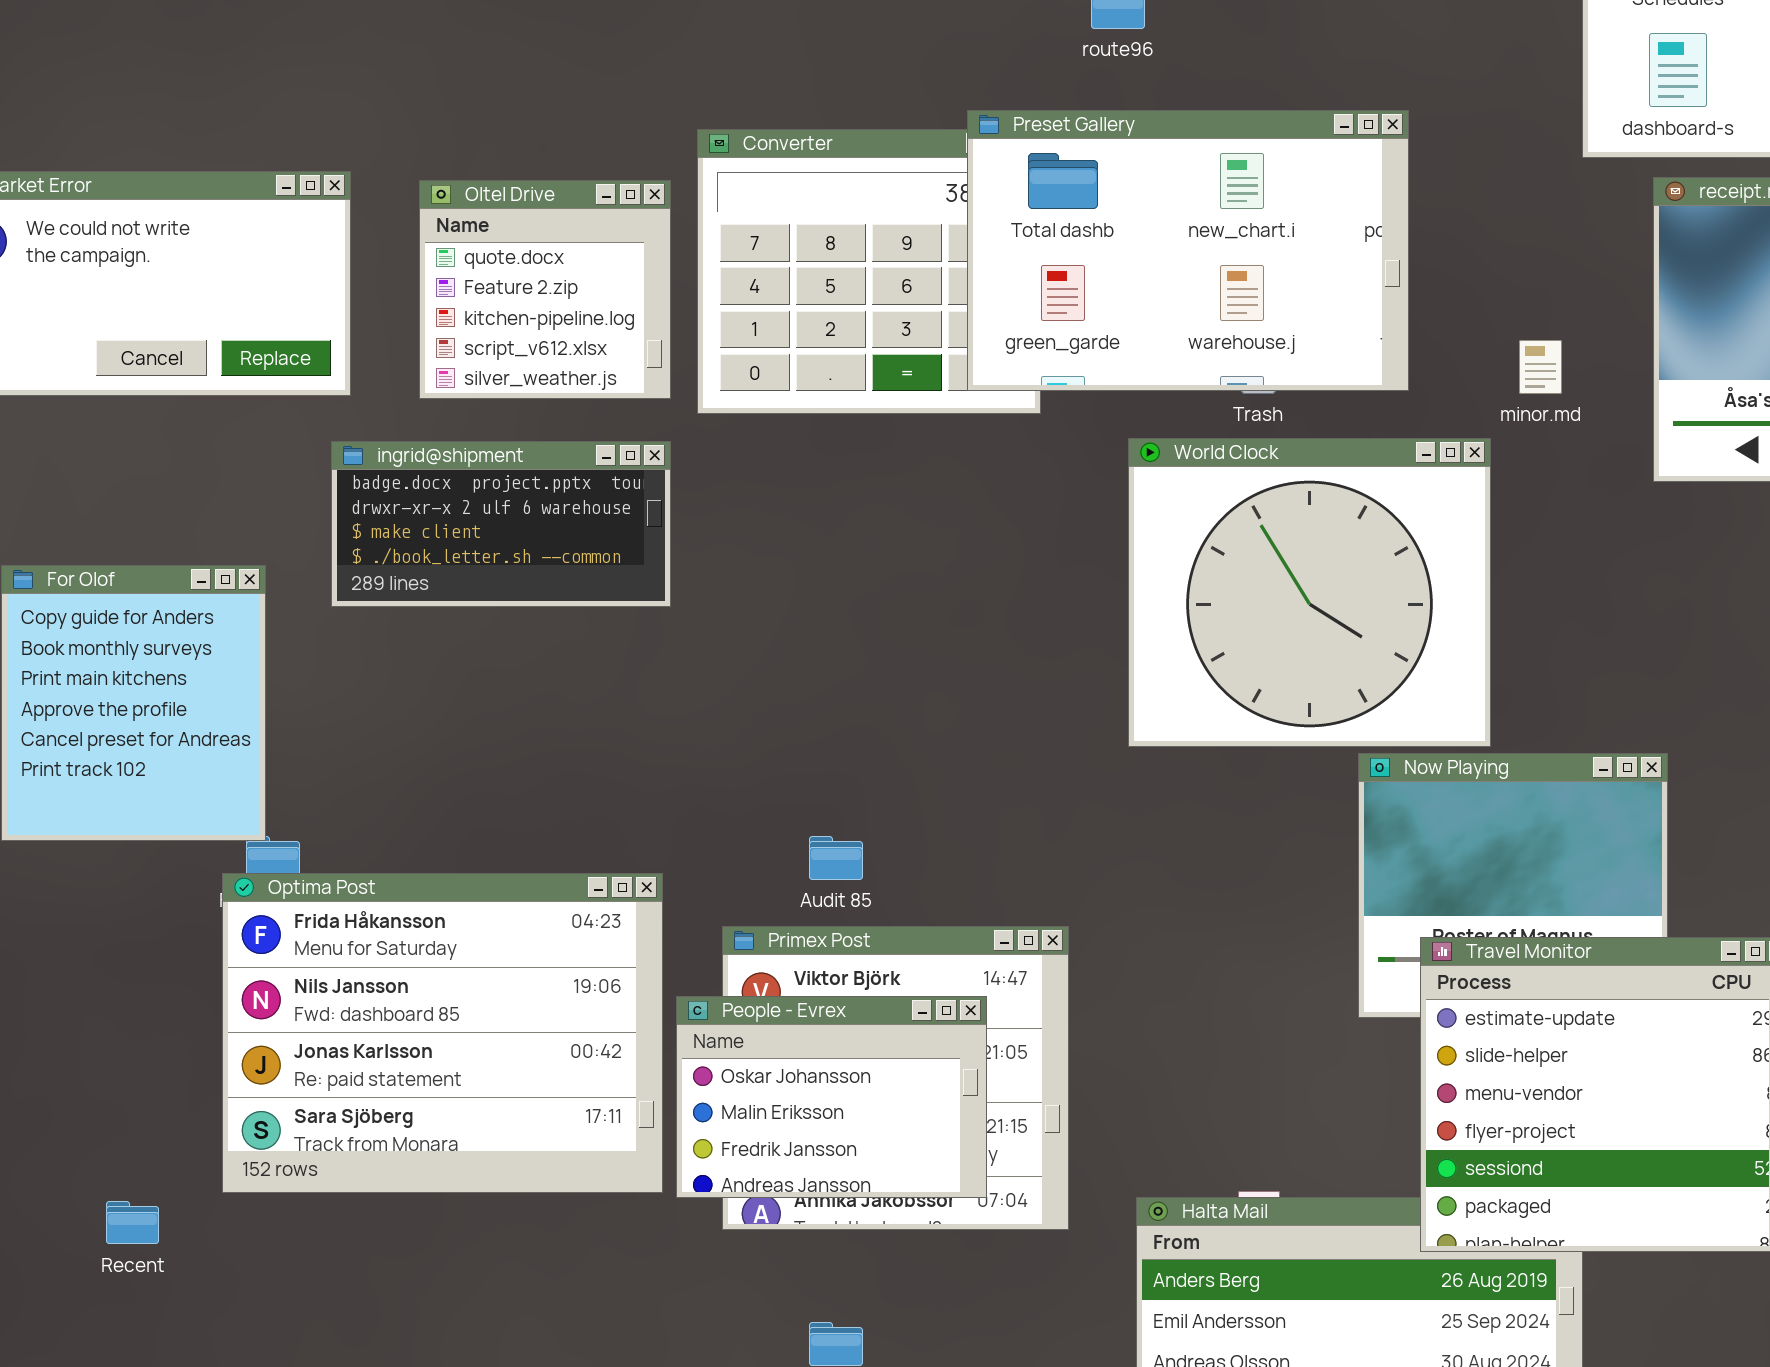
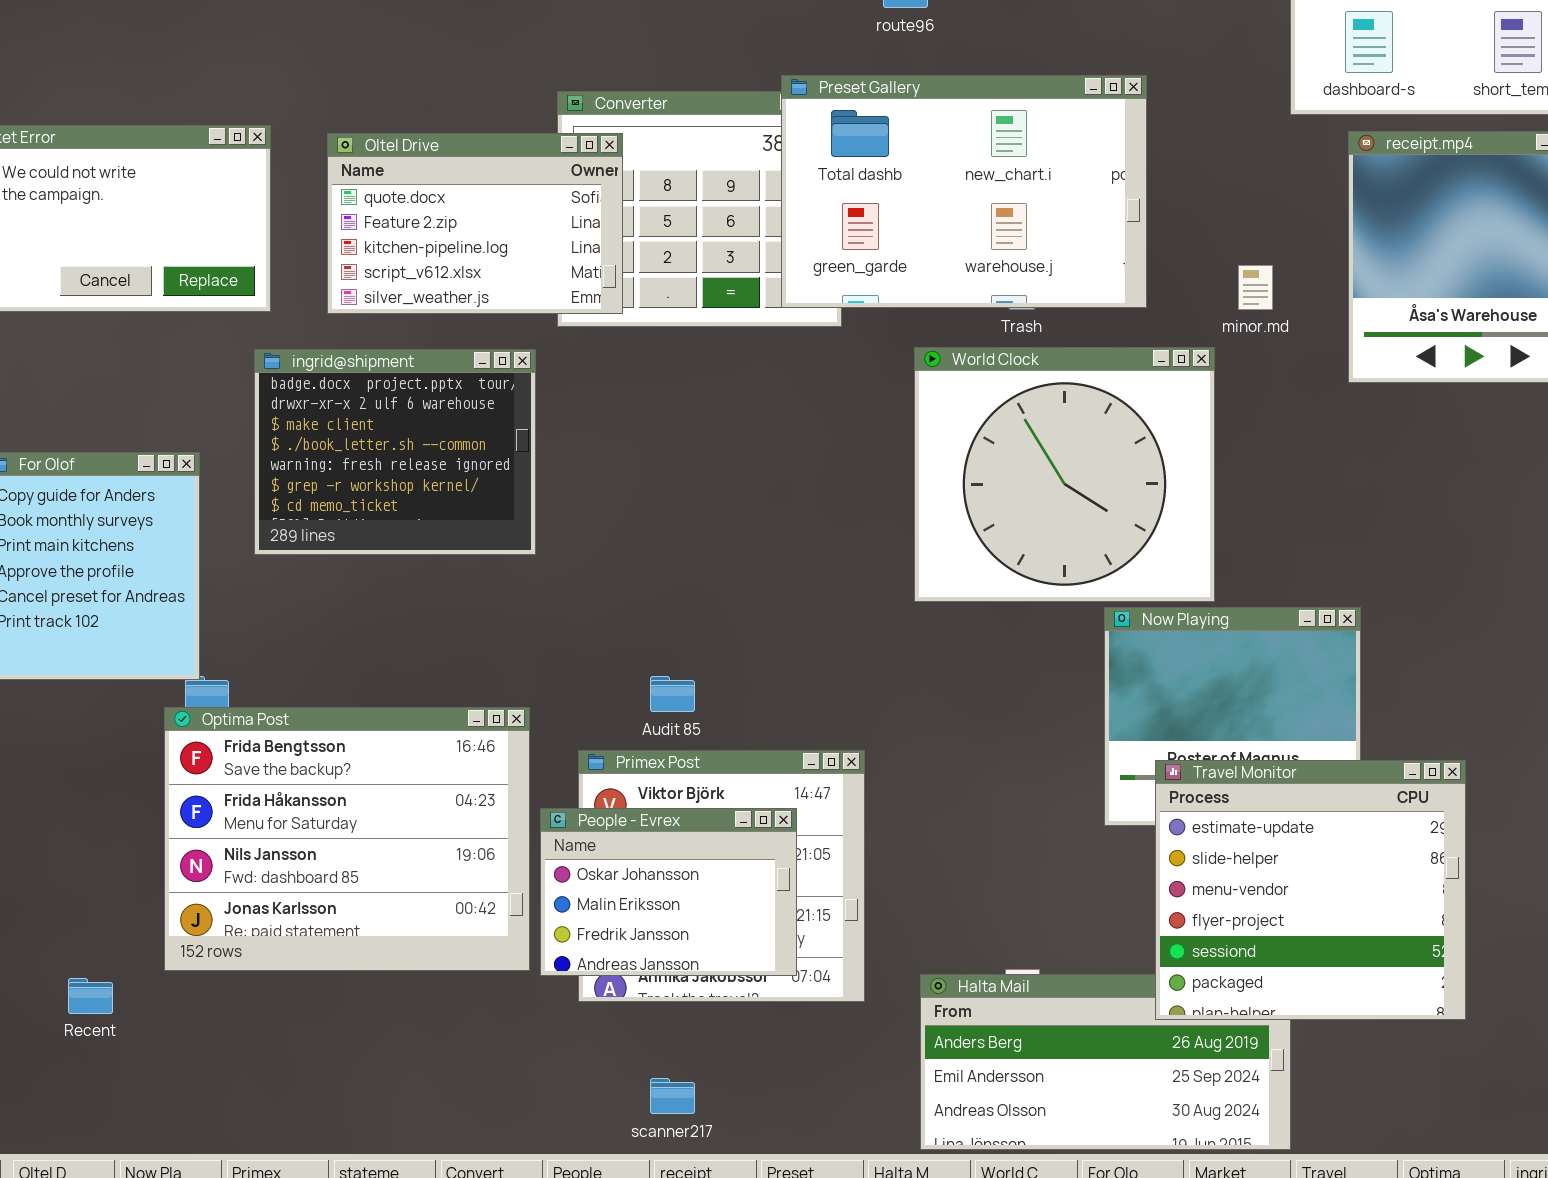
Oltel Drive: [419,180,671,399] -> [327,133,623,314], resized
ingrid@shipment: [331,441,671,607] -> [254,349,536,555], resized
Optima Post: [222,873,663,1193] -> [164,707,530,971], scrolled up 1 row

